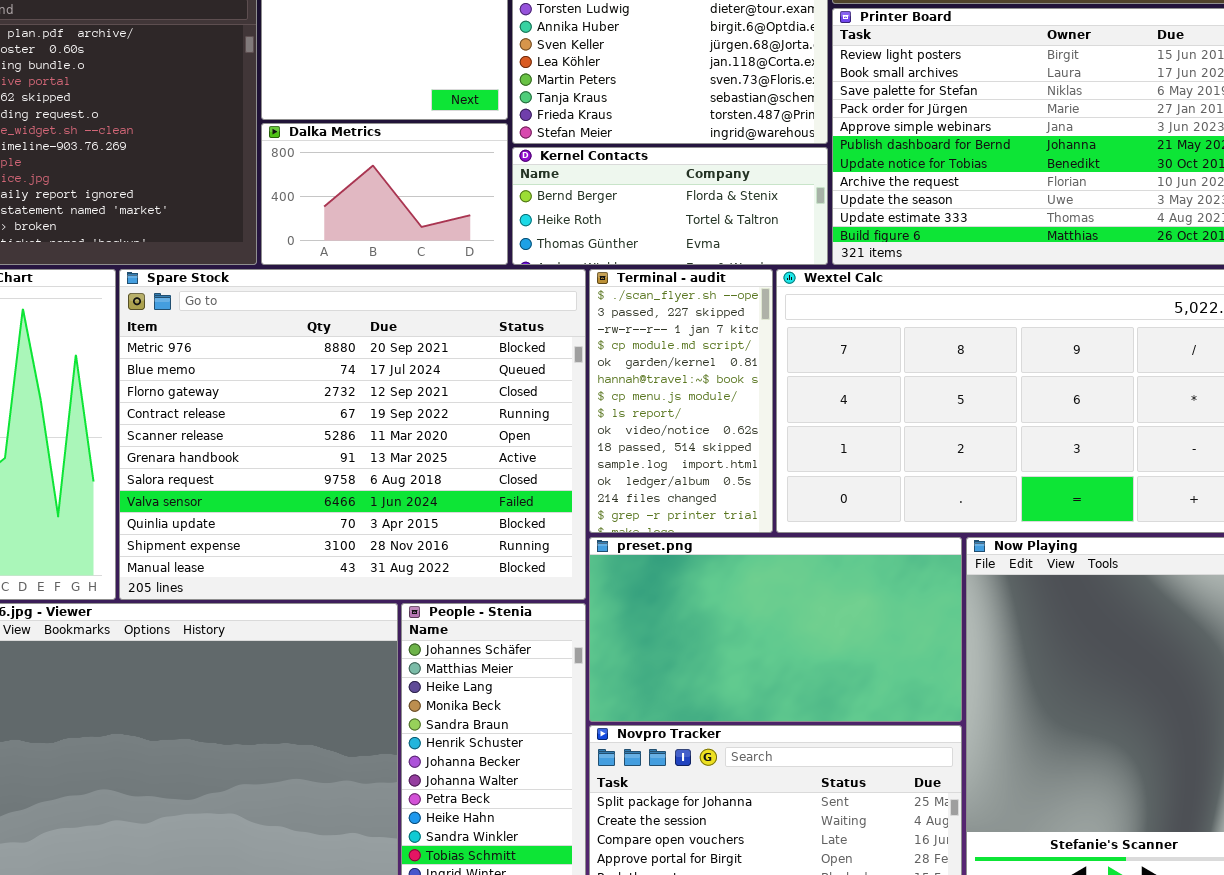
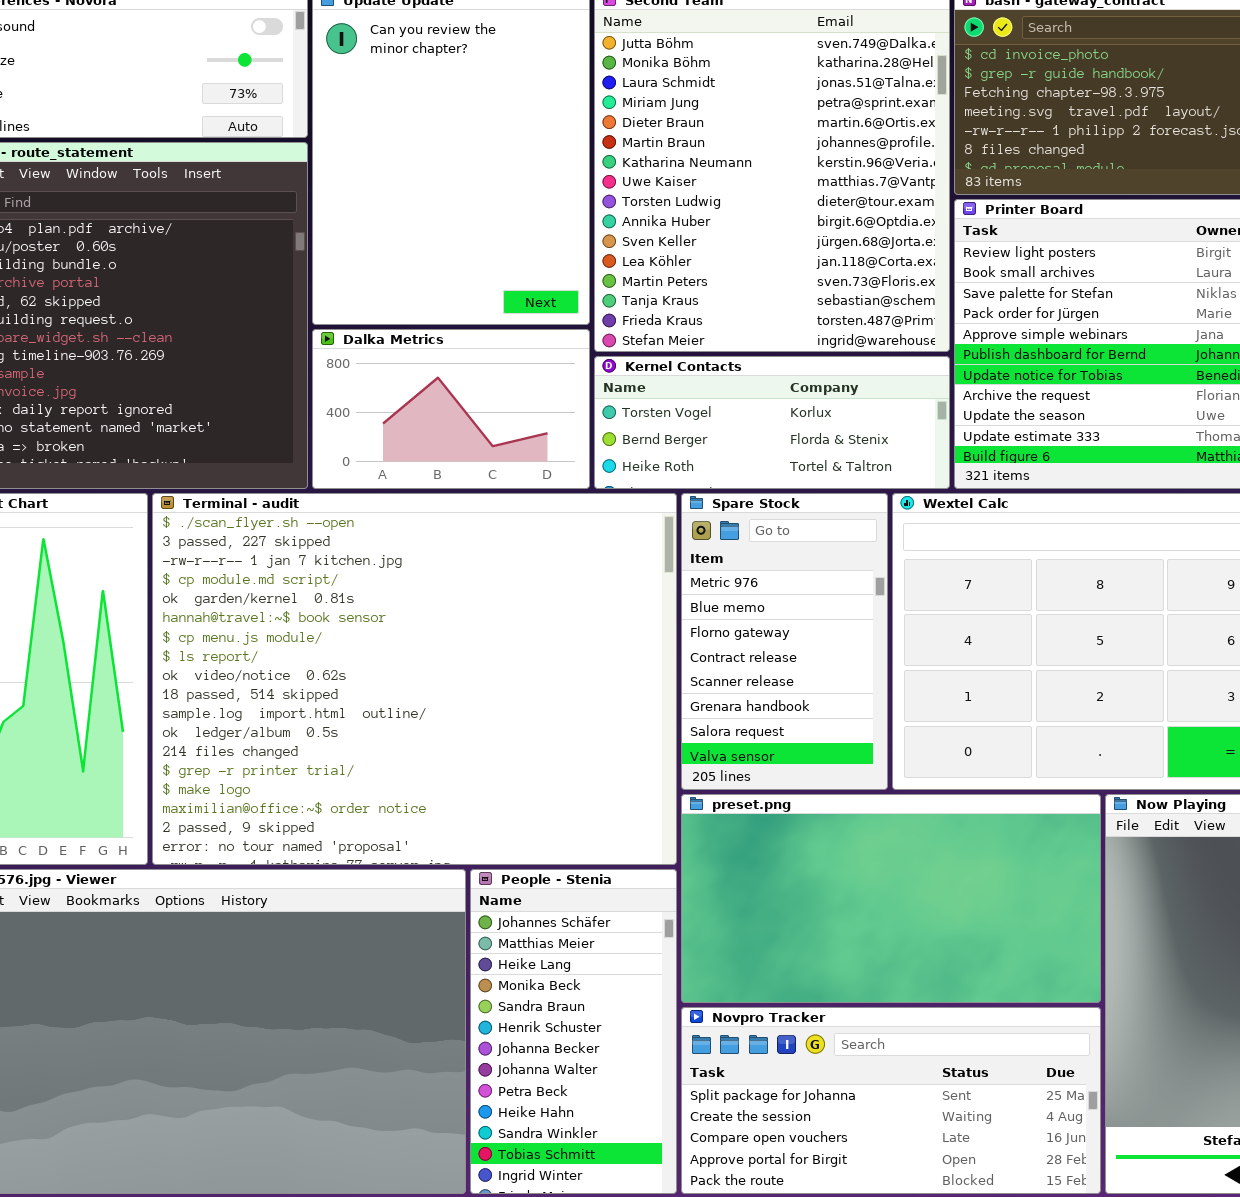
Kernel Contacts: [512,147,828,265] -> [594,356,950,489], scrolled up 1 row
Spare Stock: [119,269,586,600] -> [681,493,888,790], moved, resized
Terminal - audit: [589,269,773,533] -> [152,493,677,865], moved, resized

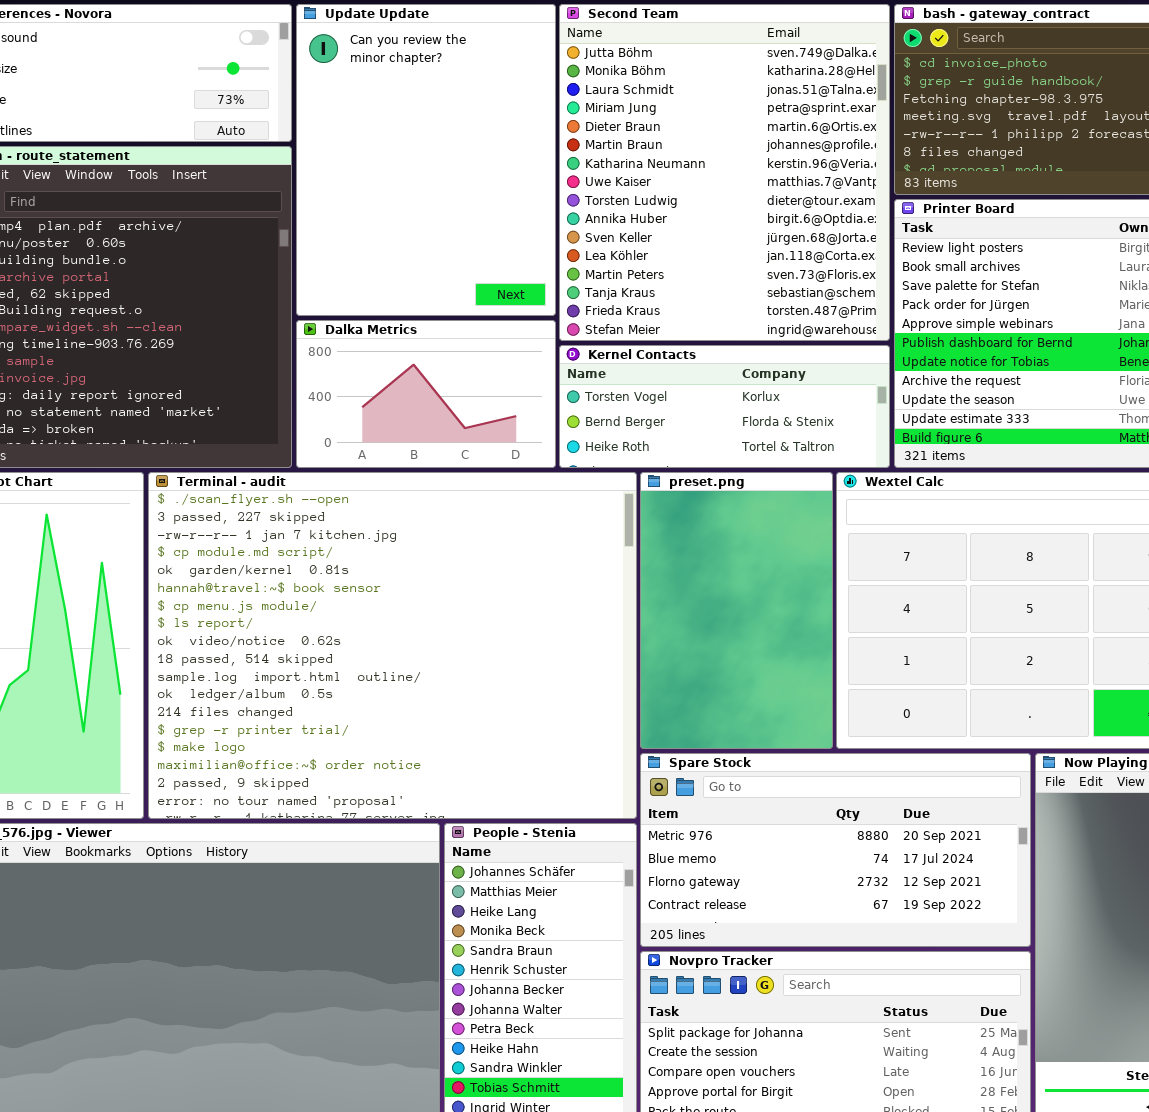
Spare Stock: [681,493,888,790] -> [640,753,1031,947], moved, resized
preset.png: [681,794,1101,1003] -> [640,472,833,749], moved, resized

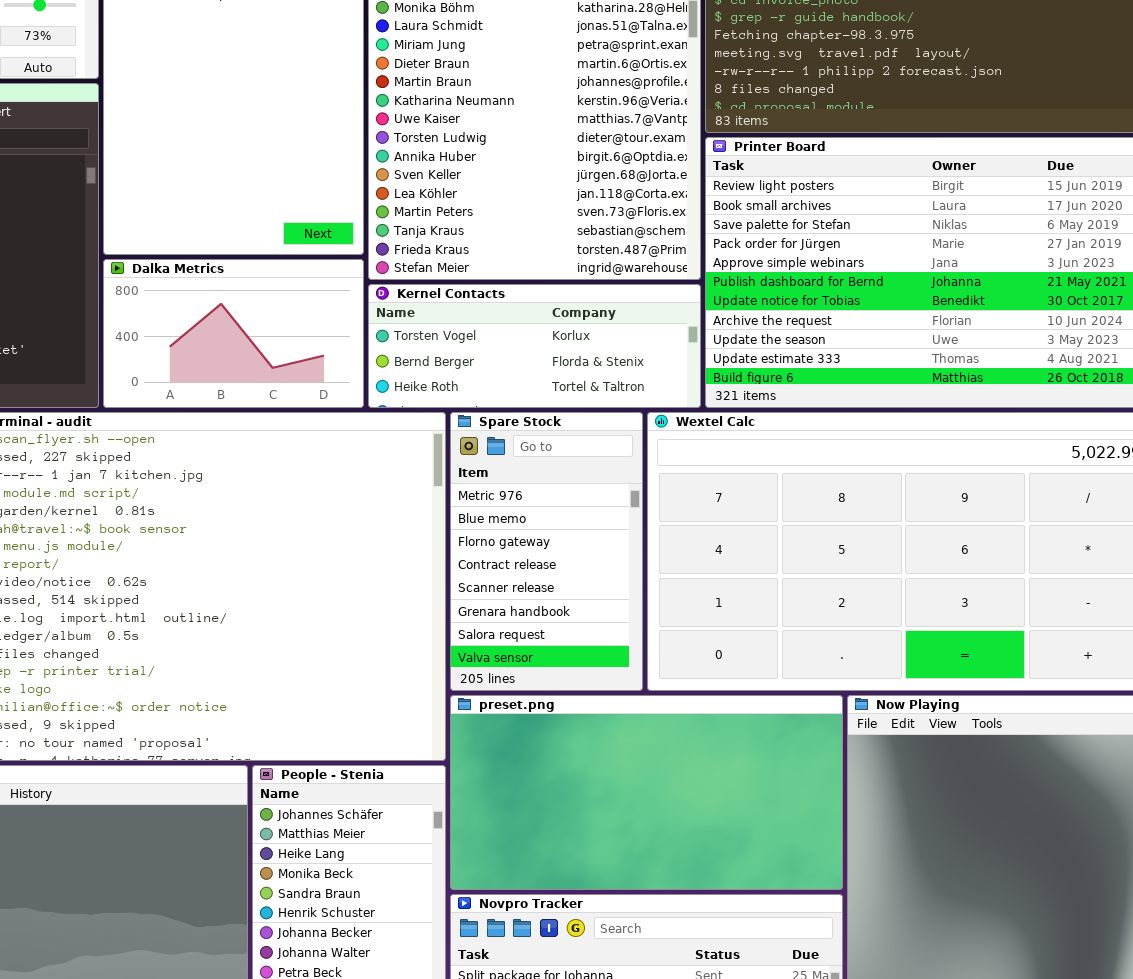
preset.png: [640,472,833,749] -> [450,695,843,890], moved, resized
Spare Stock: [640,753,1031,947] -> [450,412,643,691], moved, resized

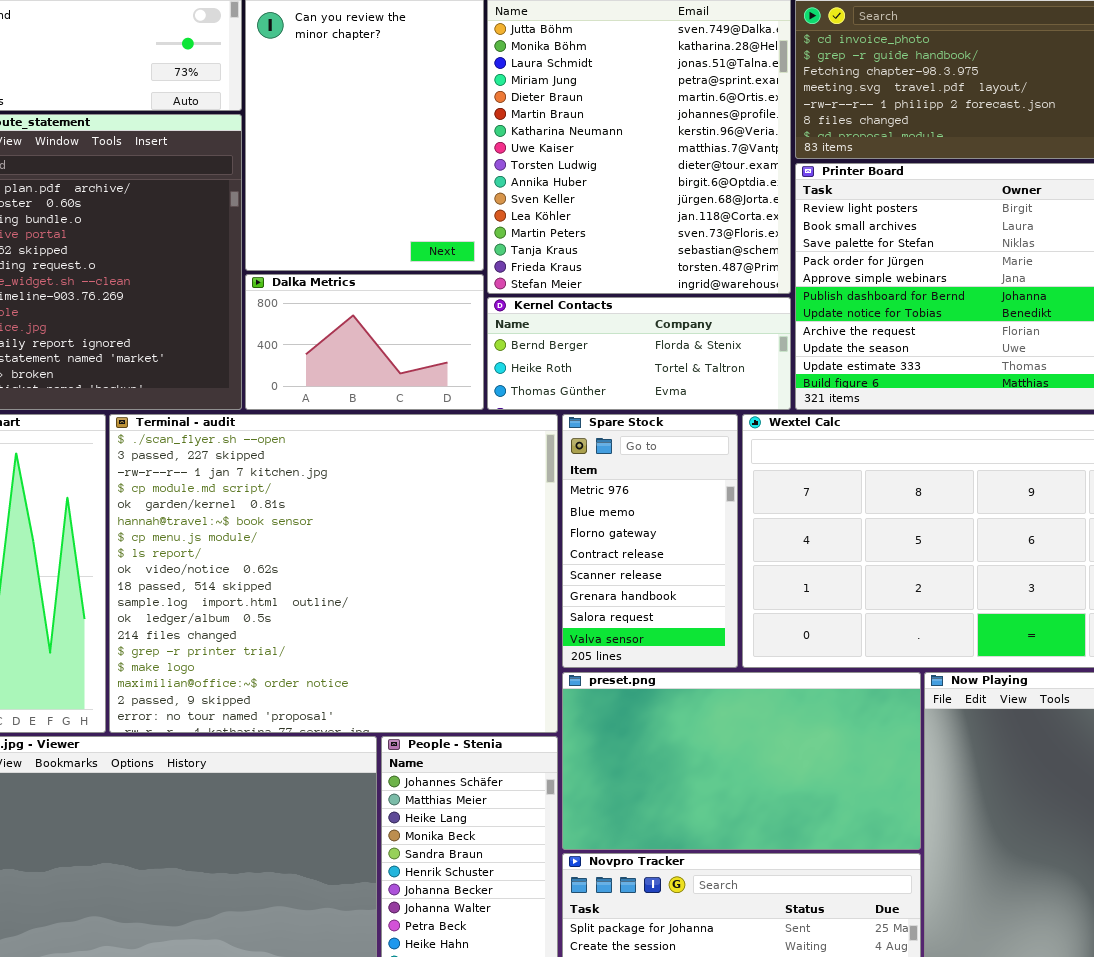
Kernel Contacts: [368,284,701,408] -> [487,297,791,410], scrolled down 1 row

